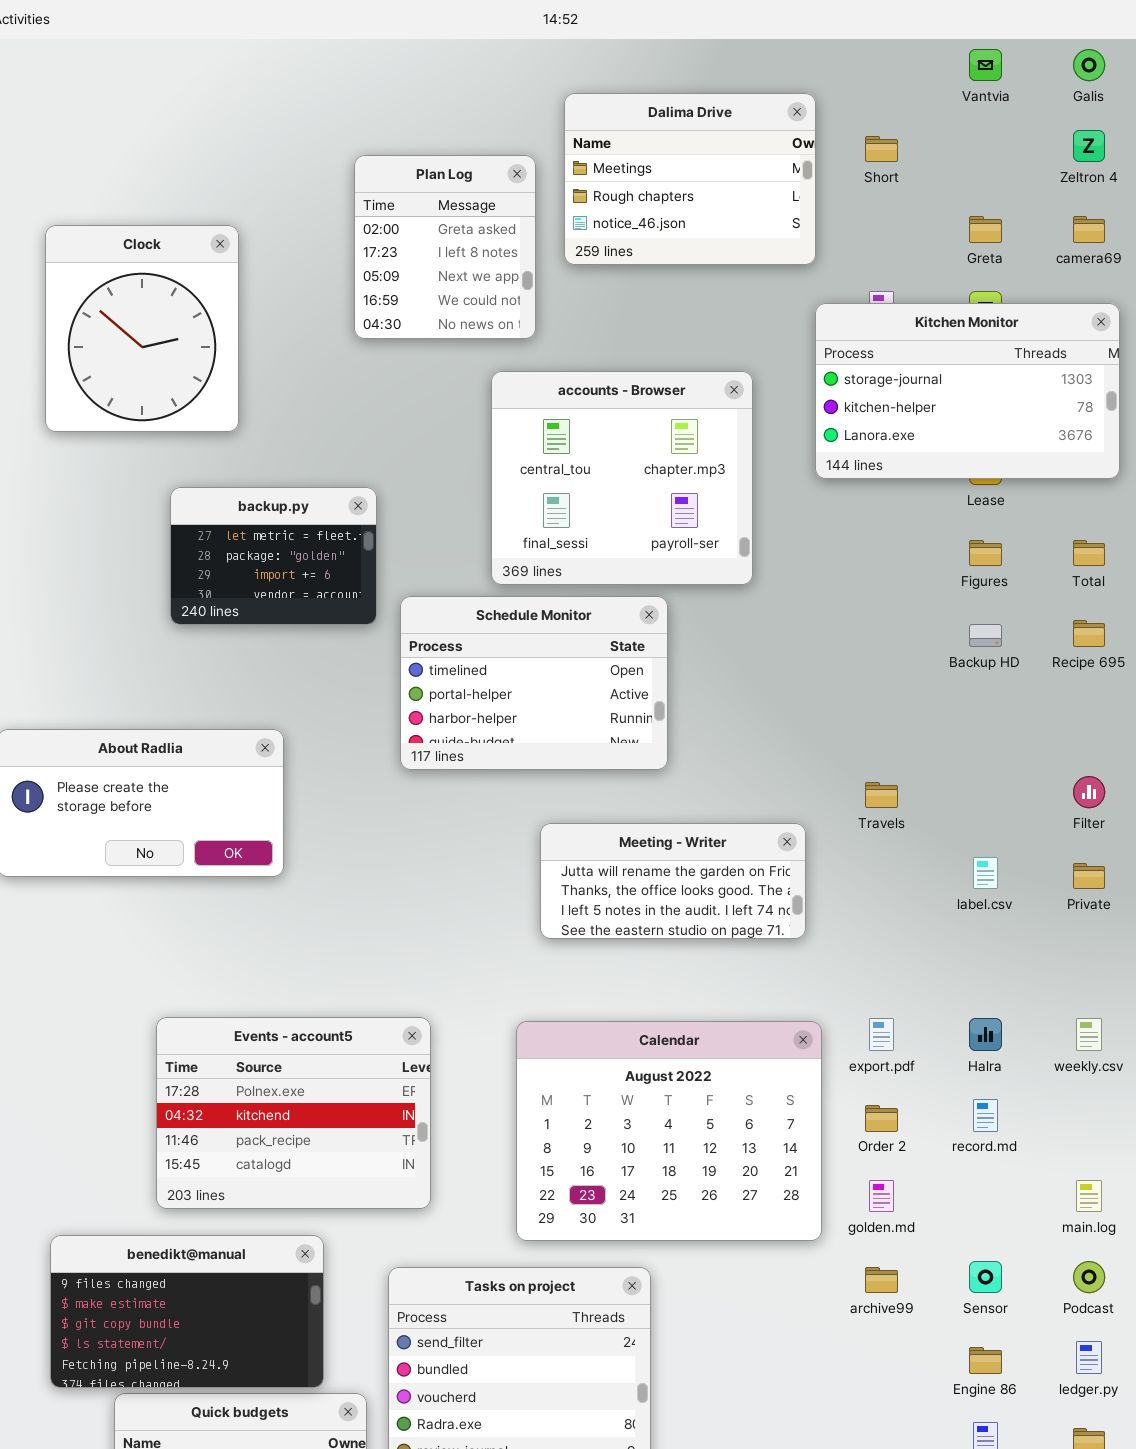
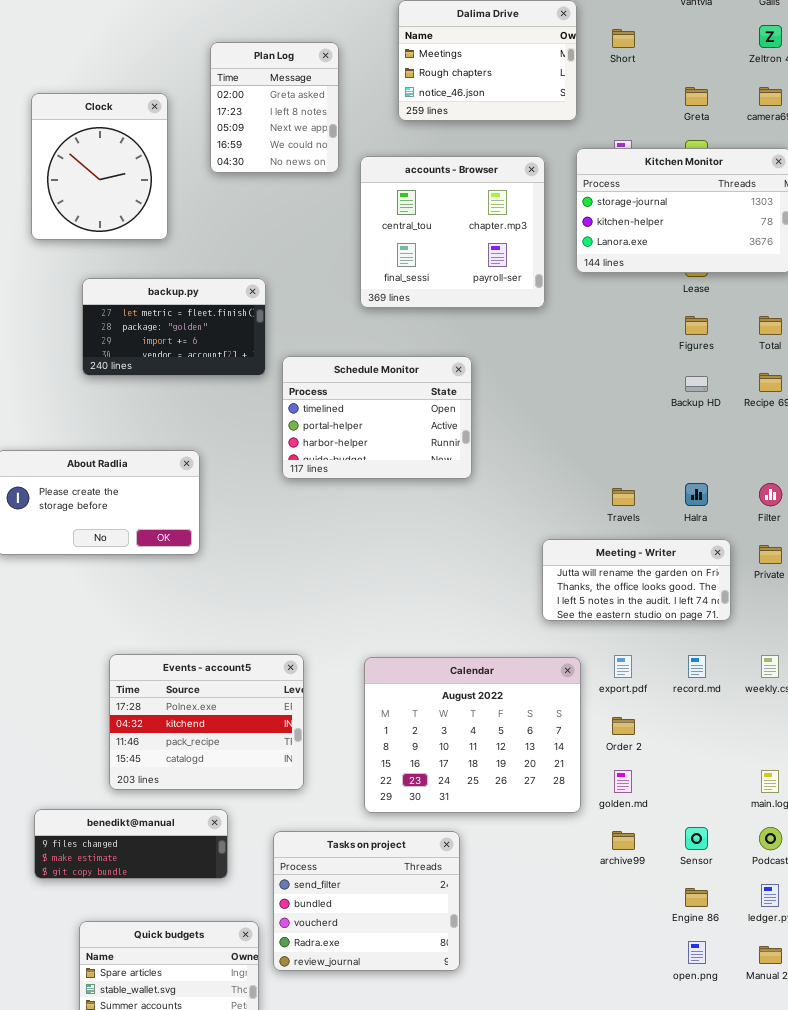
Plan Log: [354,155,536,339] -> [210,42,339,173], moved
accounts - Browser: [491,371,753,585] -> [360,156,545,308], moved
backup.py: [170,487,377,625] -> [82,278,266,376], resized
Meeting - Writer: [540,823,806,939] -> [542,539,731,621], moved
Halra: [969,1018,1002,1051] -> [685,483,708,506], moved
record.md: [973,1099,998,1132] -> [688,655,706,678], moved
benedikt@manual: [50,1235,324,1388] -> [34,809,228,879], resized

